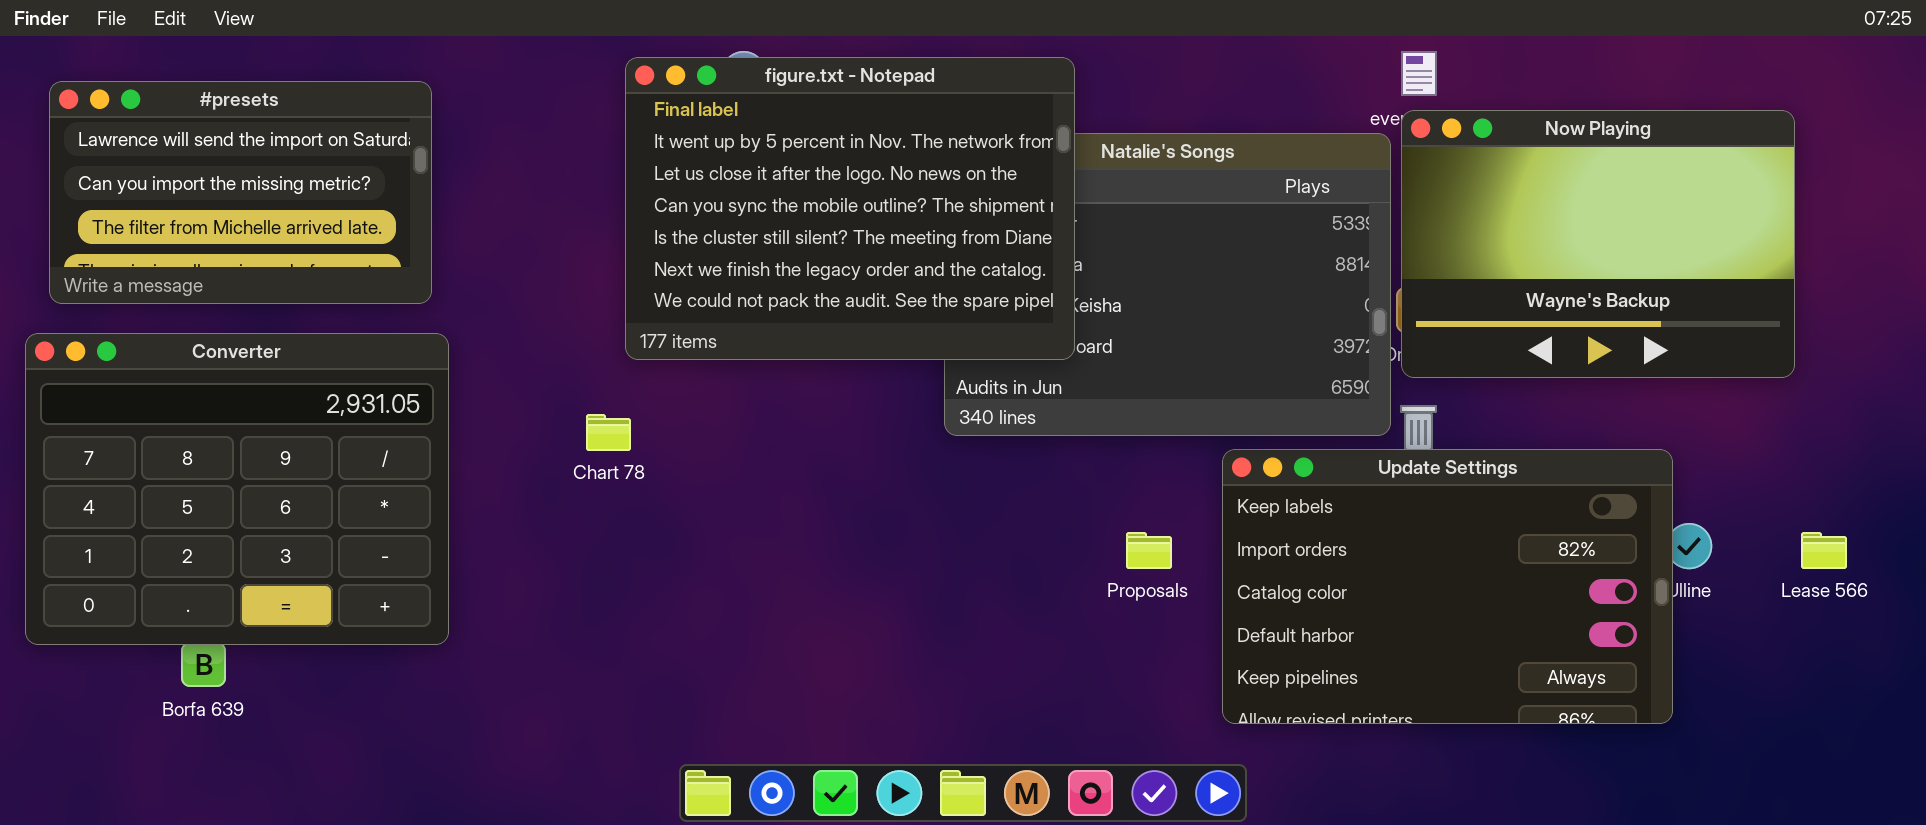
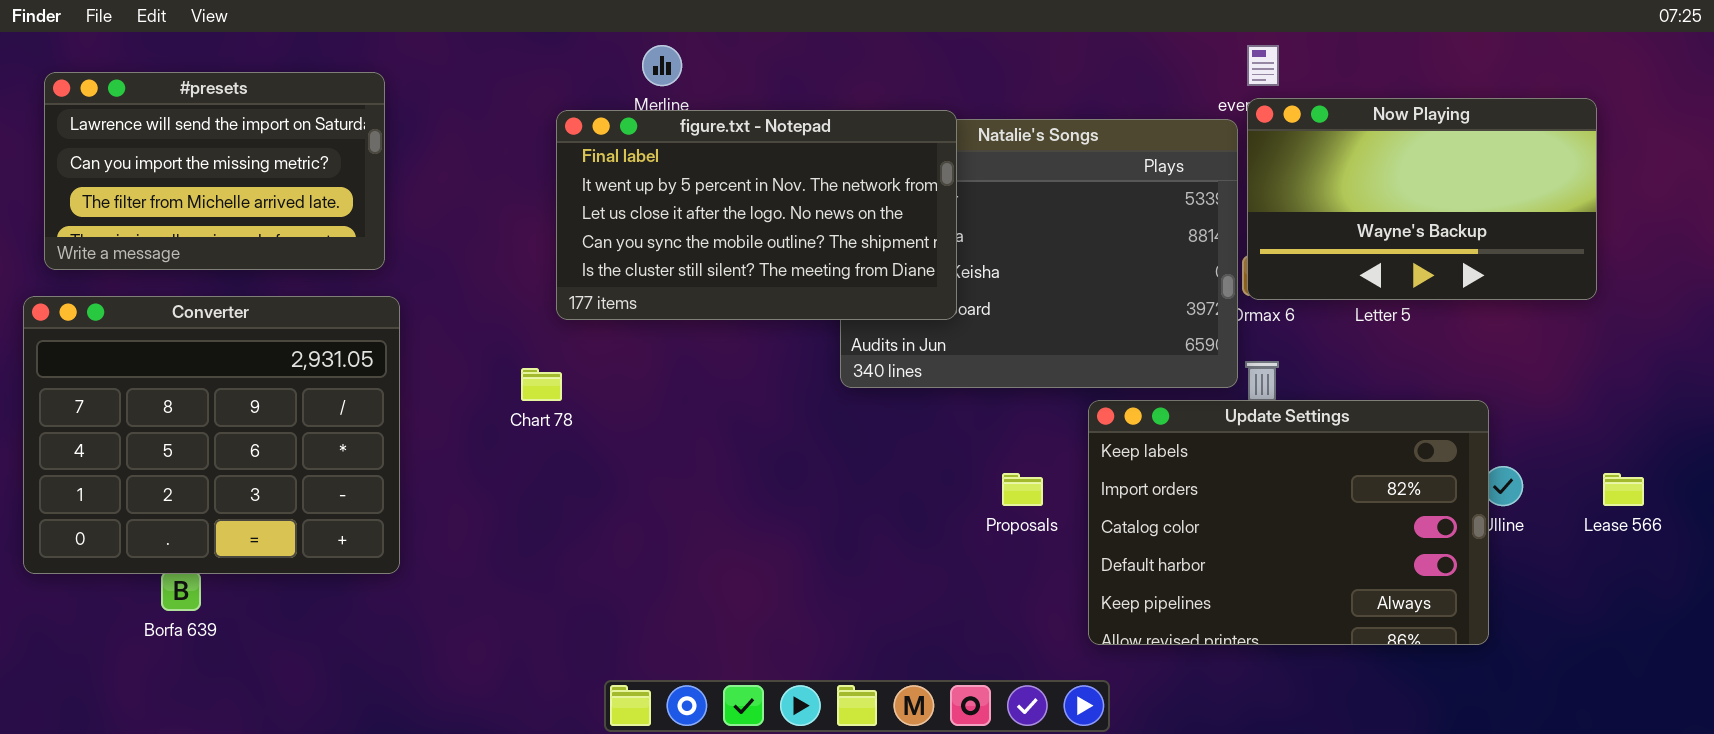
figure.txt - Notepad: [625,57,1075,360] -> [556,110,957,320], resized
Now Playing: [1401,110,1795,378] -> [1247,98,1597,300], resized

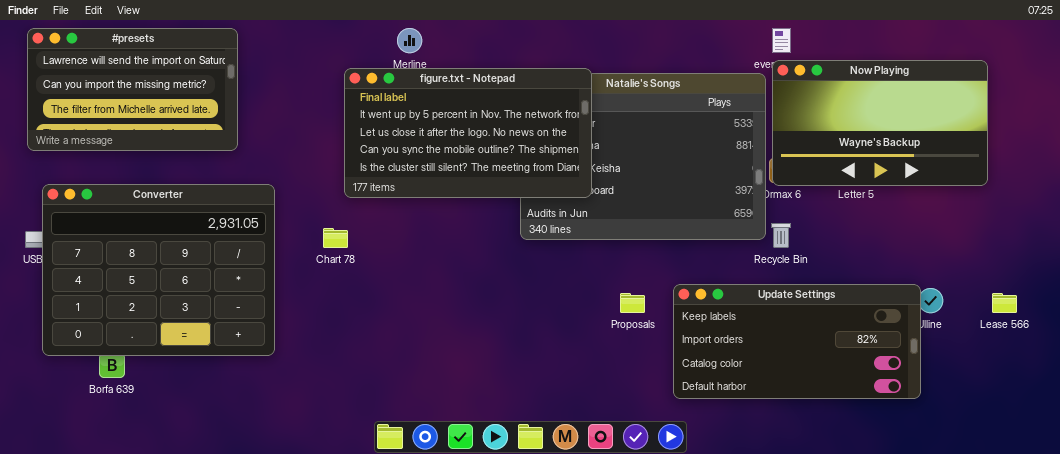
#presets: [44,72,385,270] -> [27,28,238,151], moved
Converter: [23,296,400,574] -> [42,184,275,356], moved
Update Settings: [1088,400,1489,645] -> [673,284,921,399], resized

